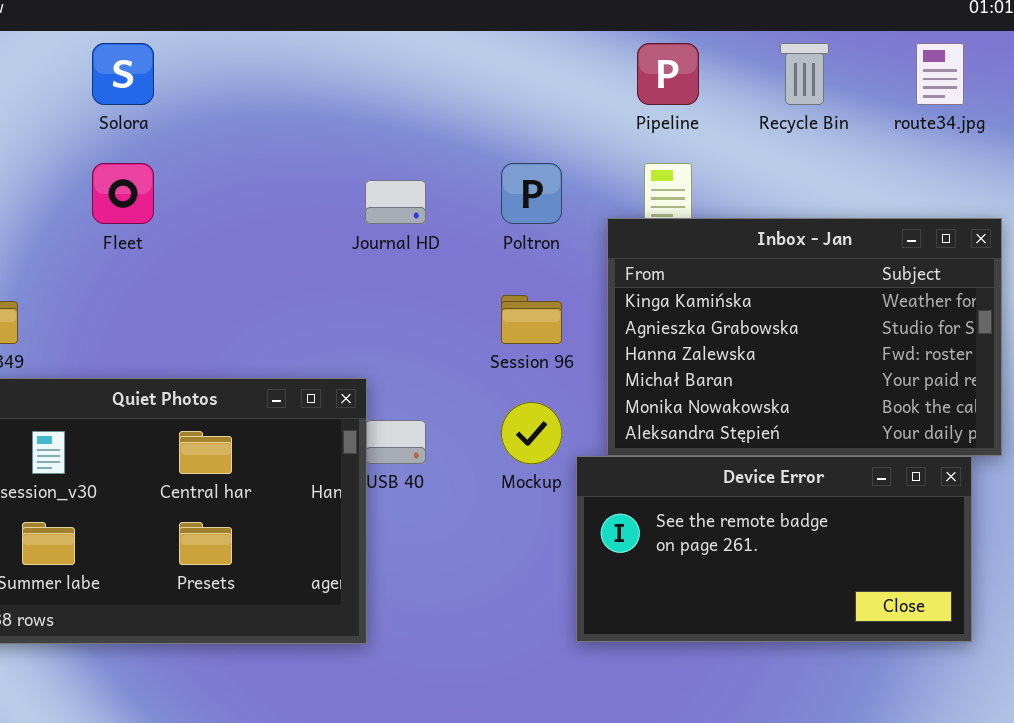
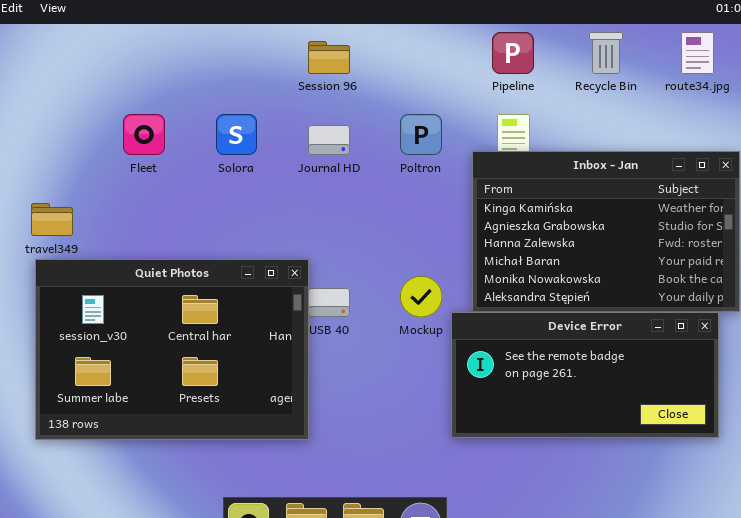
Solora: [92,43,154,105] -> [216,114,257,155], moved
Session 96: [501,295,562,344] -> [308,41,350,74], moved

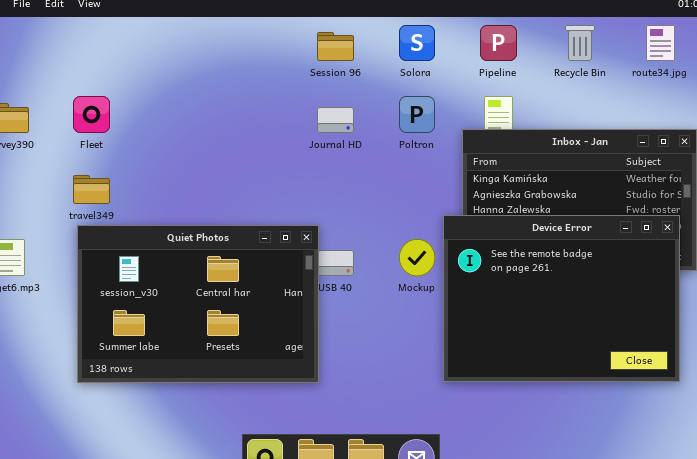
Fleet: [123,114,165,155] -> [73,96,110,133], moved
Solora: [216,114,257,155] -> [399,25,435,61], moved
Device Error: [451,312,719,438] -> [443,215,680,382], resized

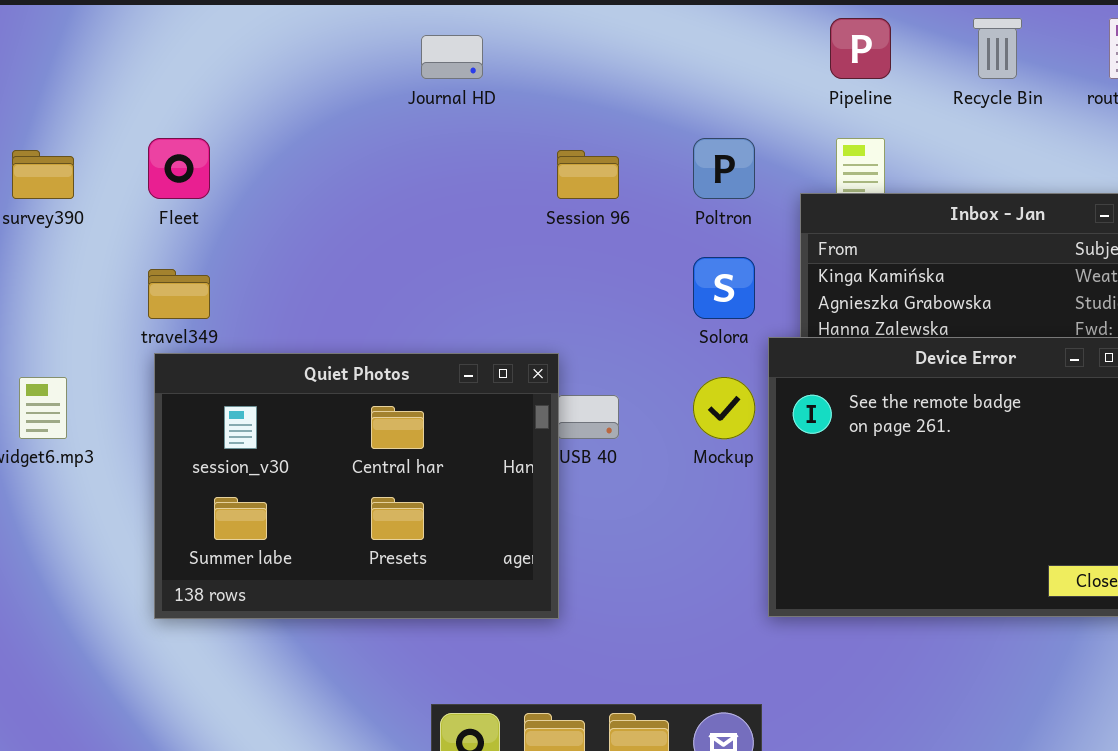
Solora: [399,25,435,61] -> [693,257,755,319], moved
Session 96: [317,32,354,61] -> [557,150,619,199], moved
Journal HD: [317,107,354,133] -> [421,35,483,79], moved

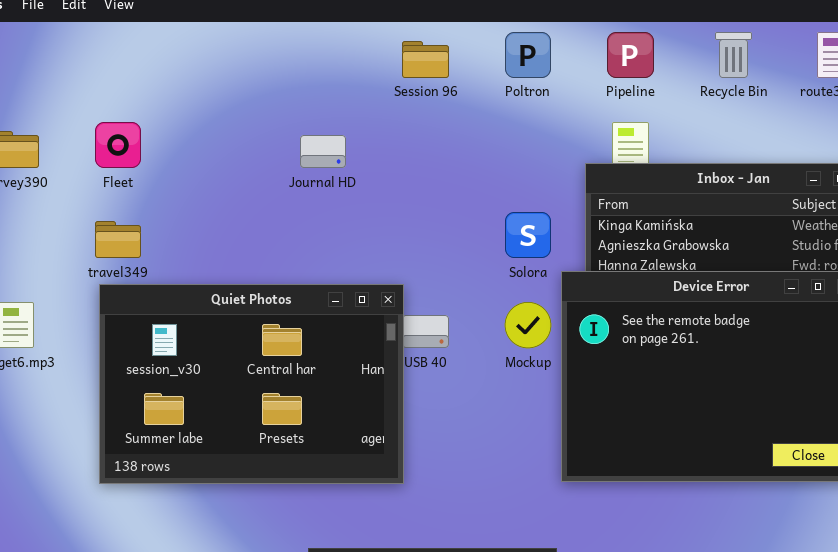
Journal HD: [421,35,483,79] -> [300,135,346,168], moved
Poltron: [693,138,755,199] -> [505,32,551,78], moved
Session 96: [557,150,619,199] -> [402,41,449,78], moved

